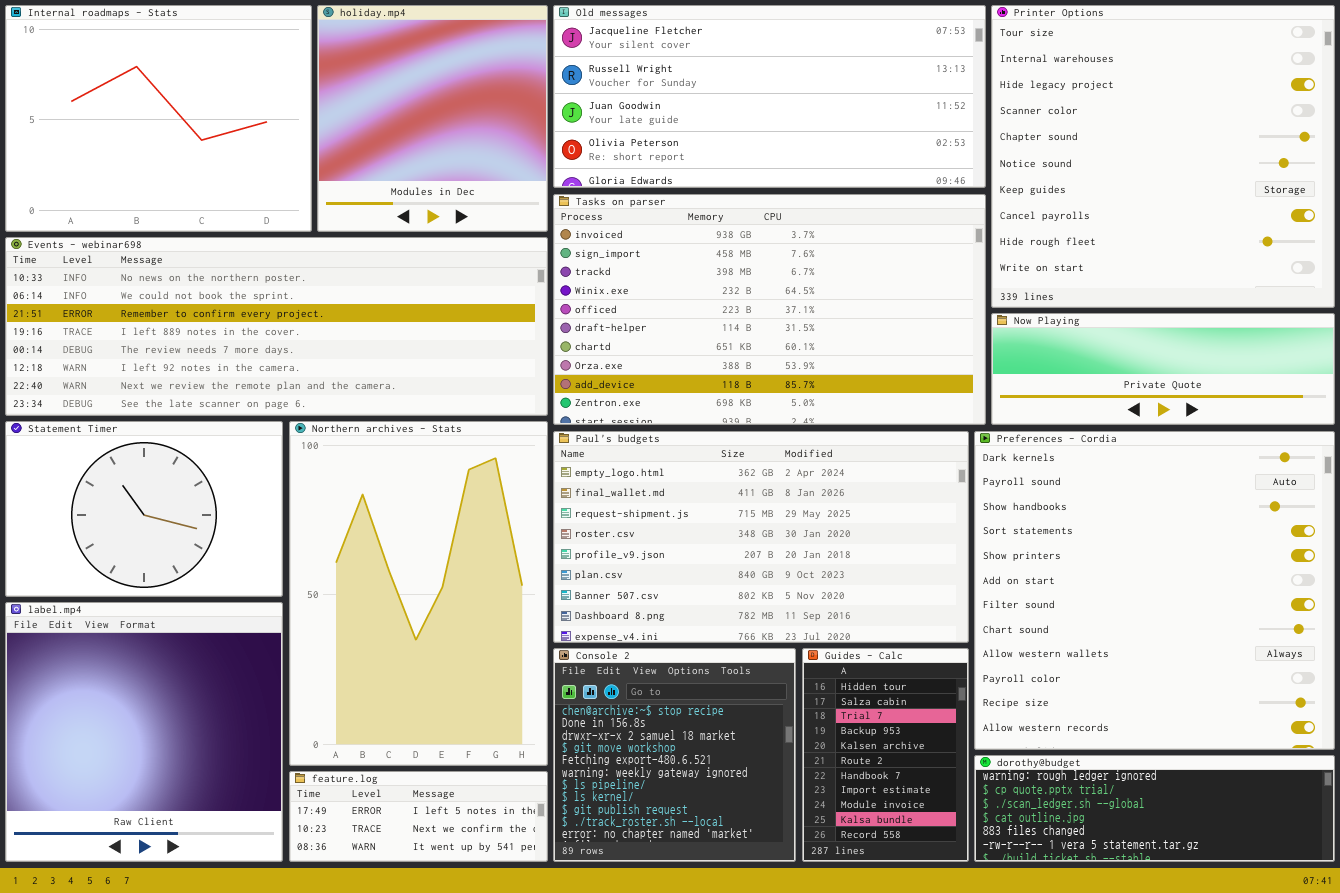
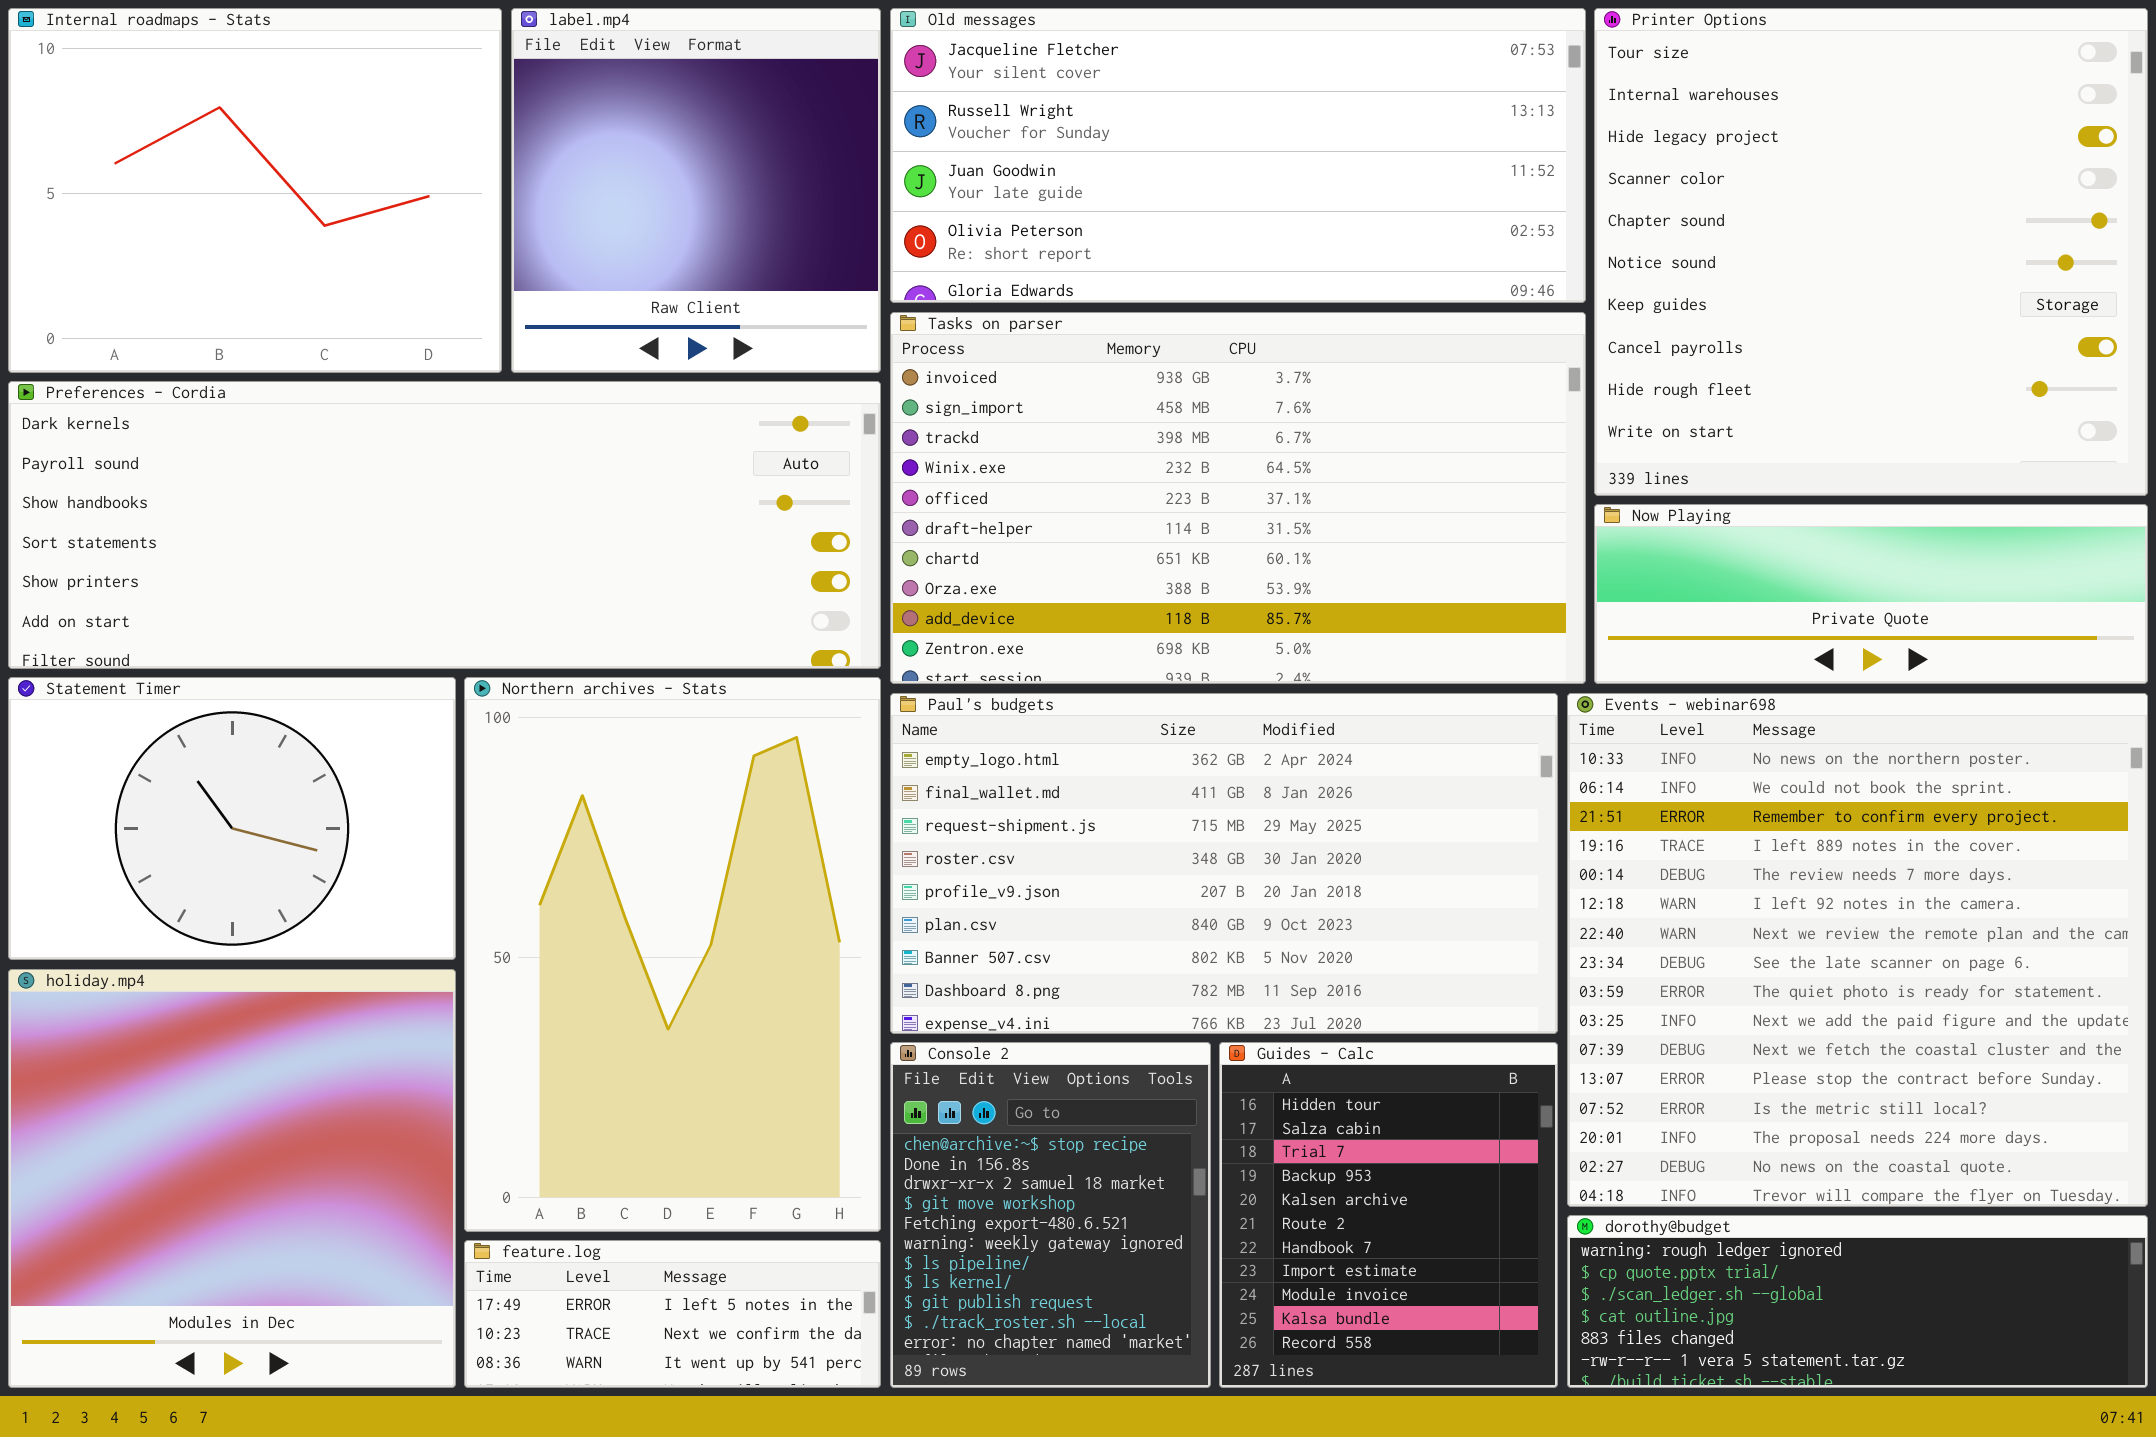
holiday.mp4: [317,5,548,232] -> [8,969,456,1388], moved, resized
Events - webinar698: [5,237,548,416] -> [1567,693,2148,1207], moved, resized
Preferences - Cordia: [974,431,1335,750] -> [8,381,881,669], moved, resized
label.mp4: [5,602,283,862] -> [511,8,881,373], moved, resized
Console 2: [553,648,796,862] -> [890,1042,1211,1388], resized
Guides - Calc: [802,648,969,862] -> [1219,1042,1558,1388], resized

